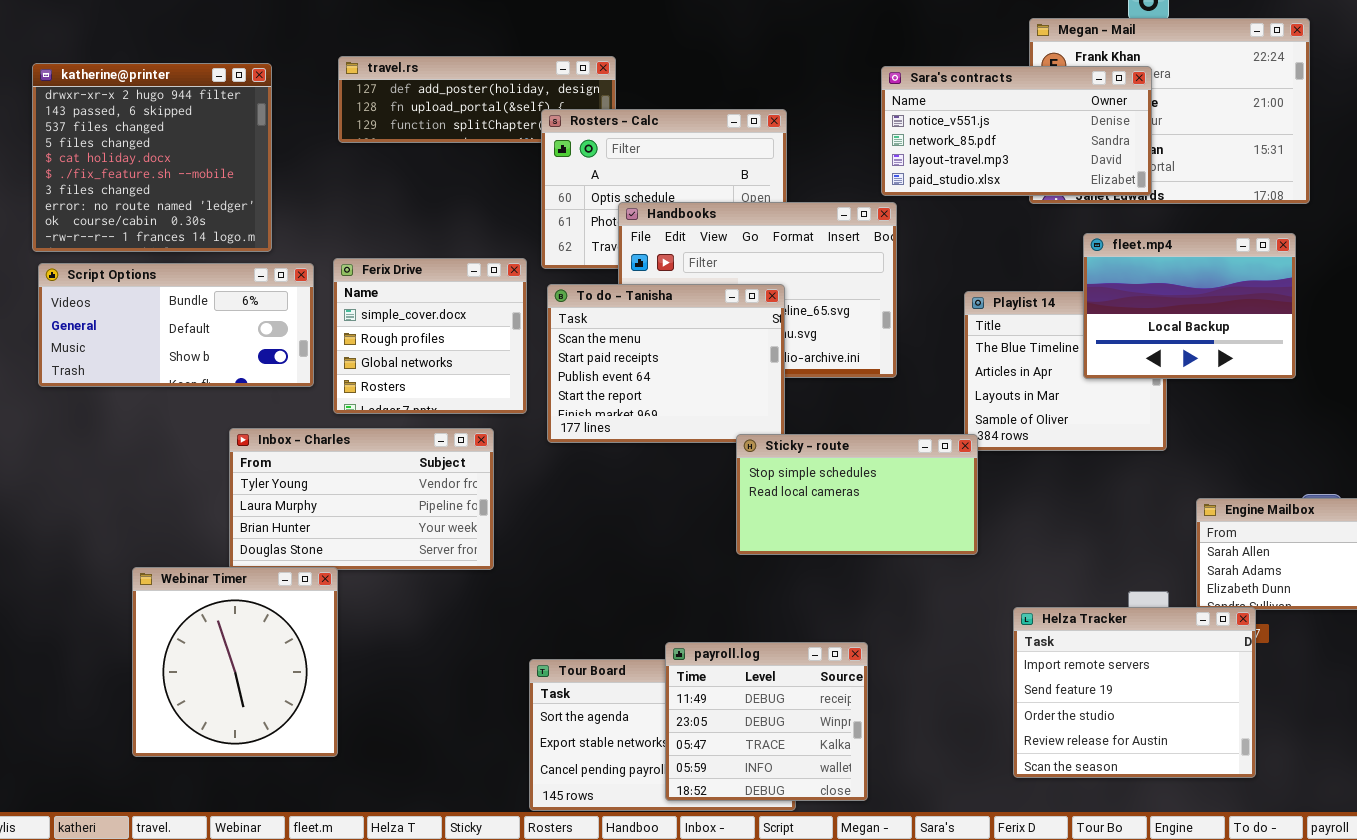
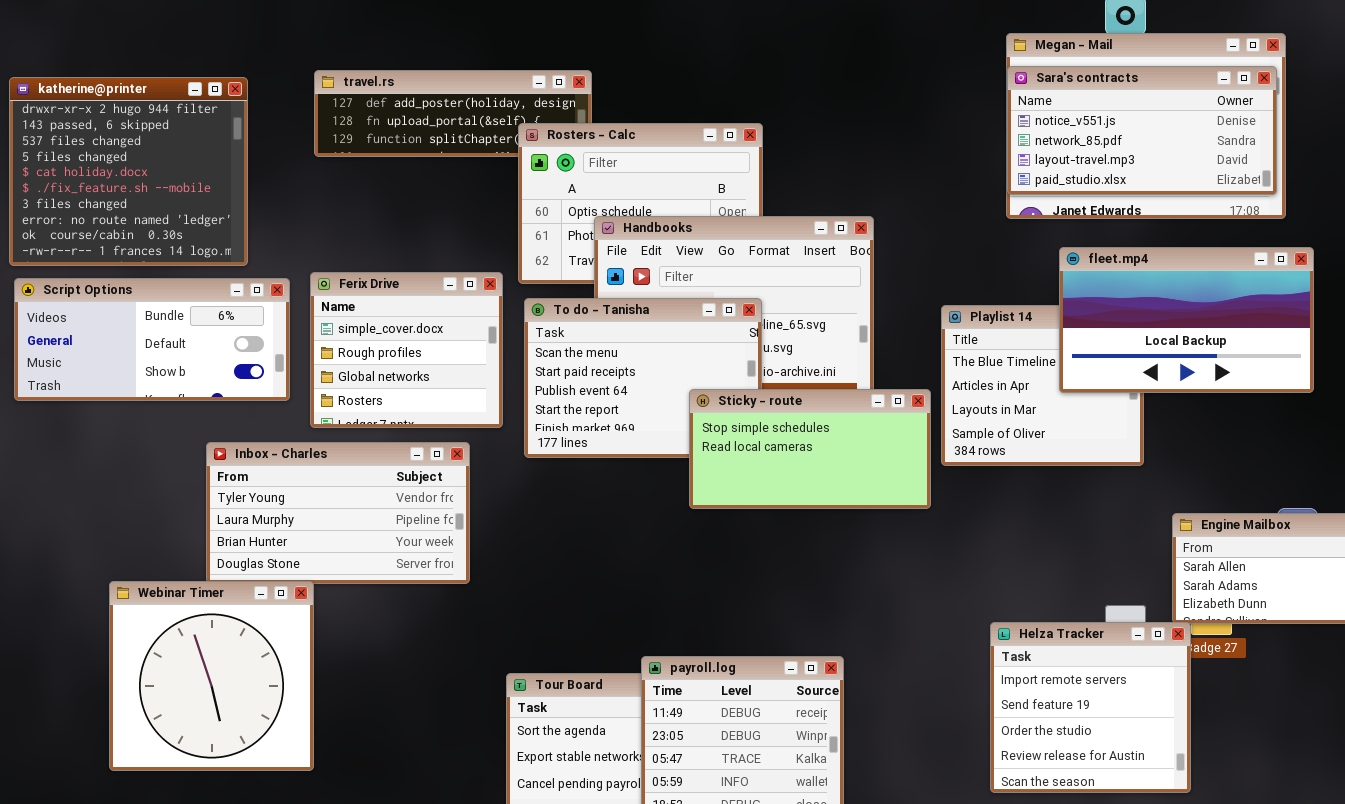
Sara's contracts: [881,66,1152,196] -> [1007,66,1277,195], moved
fleet.mp4: [1083,233,1296,379] -> [1059,247,1314,393], resized
Sticky - route: [736,434,978,555] -> [689,389,931,509], moved
Helza Tracker: [1013,607,1256,778] -> [990,622,1191,793], resized

